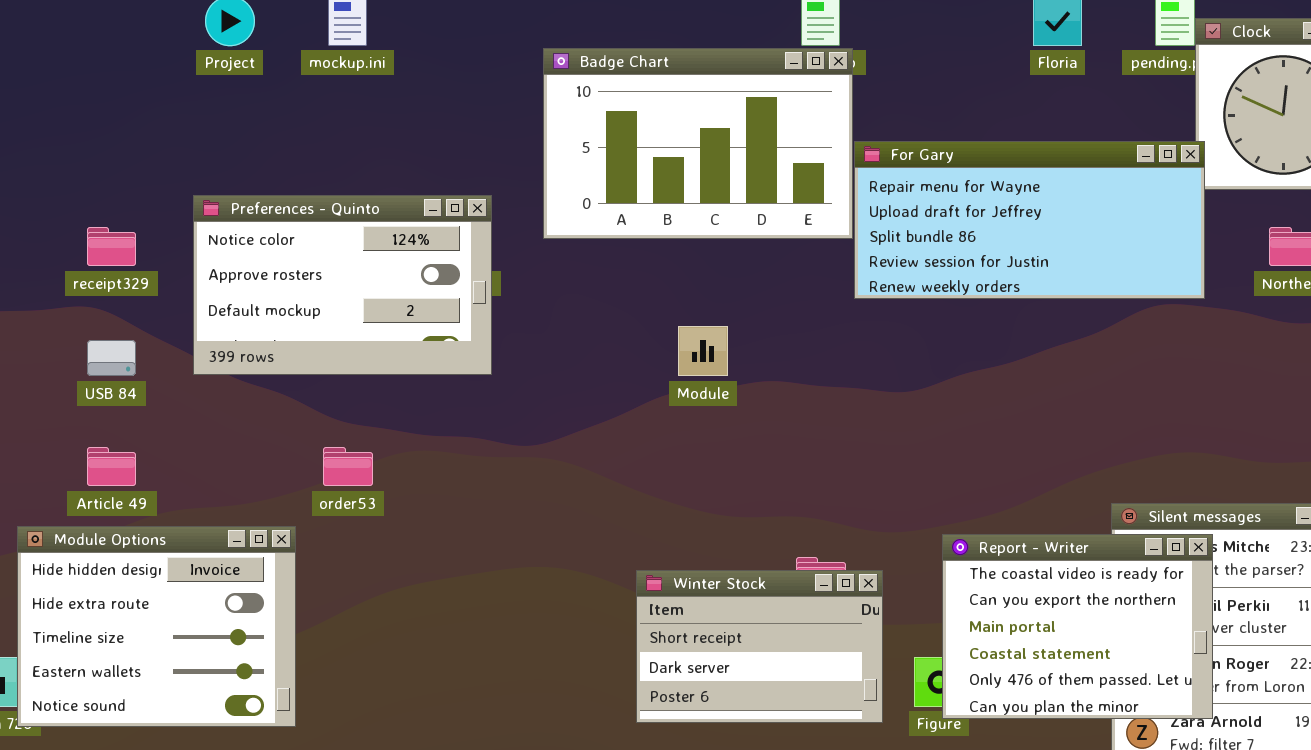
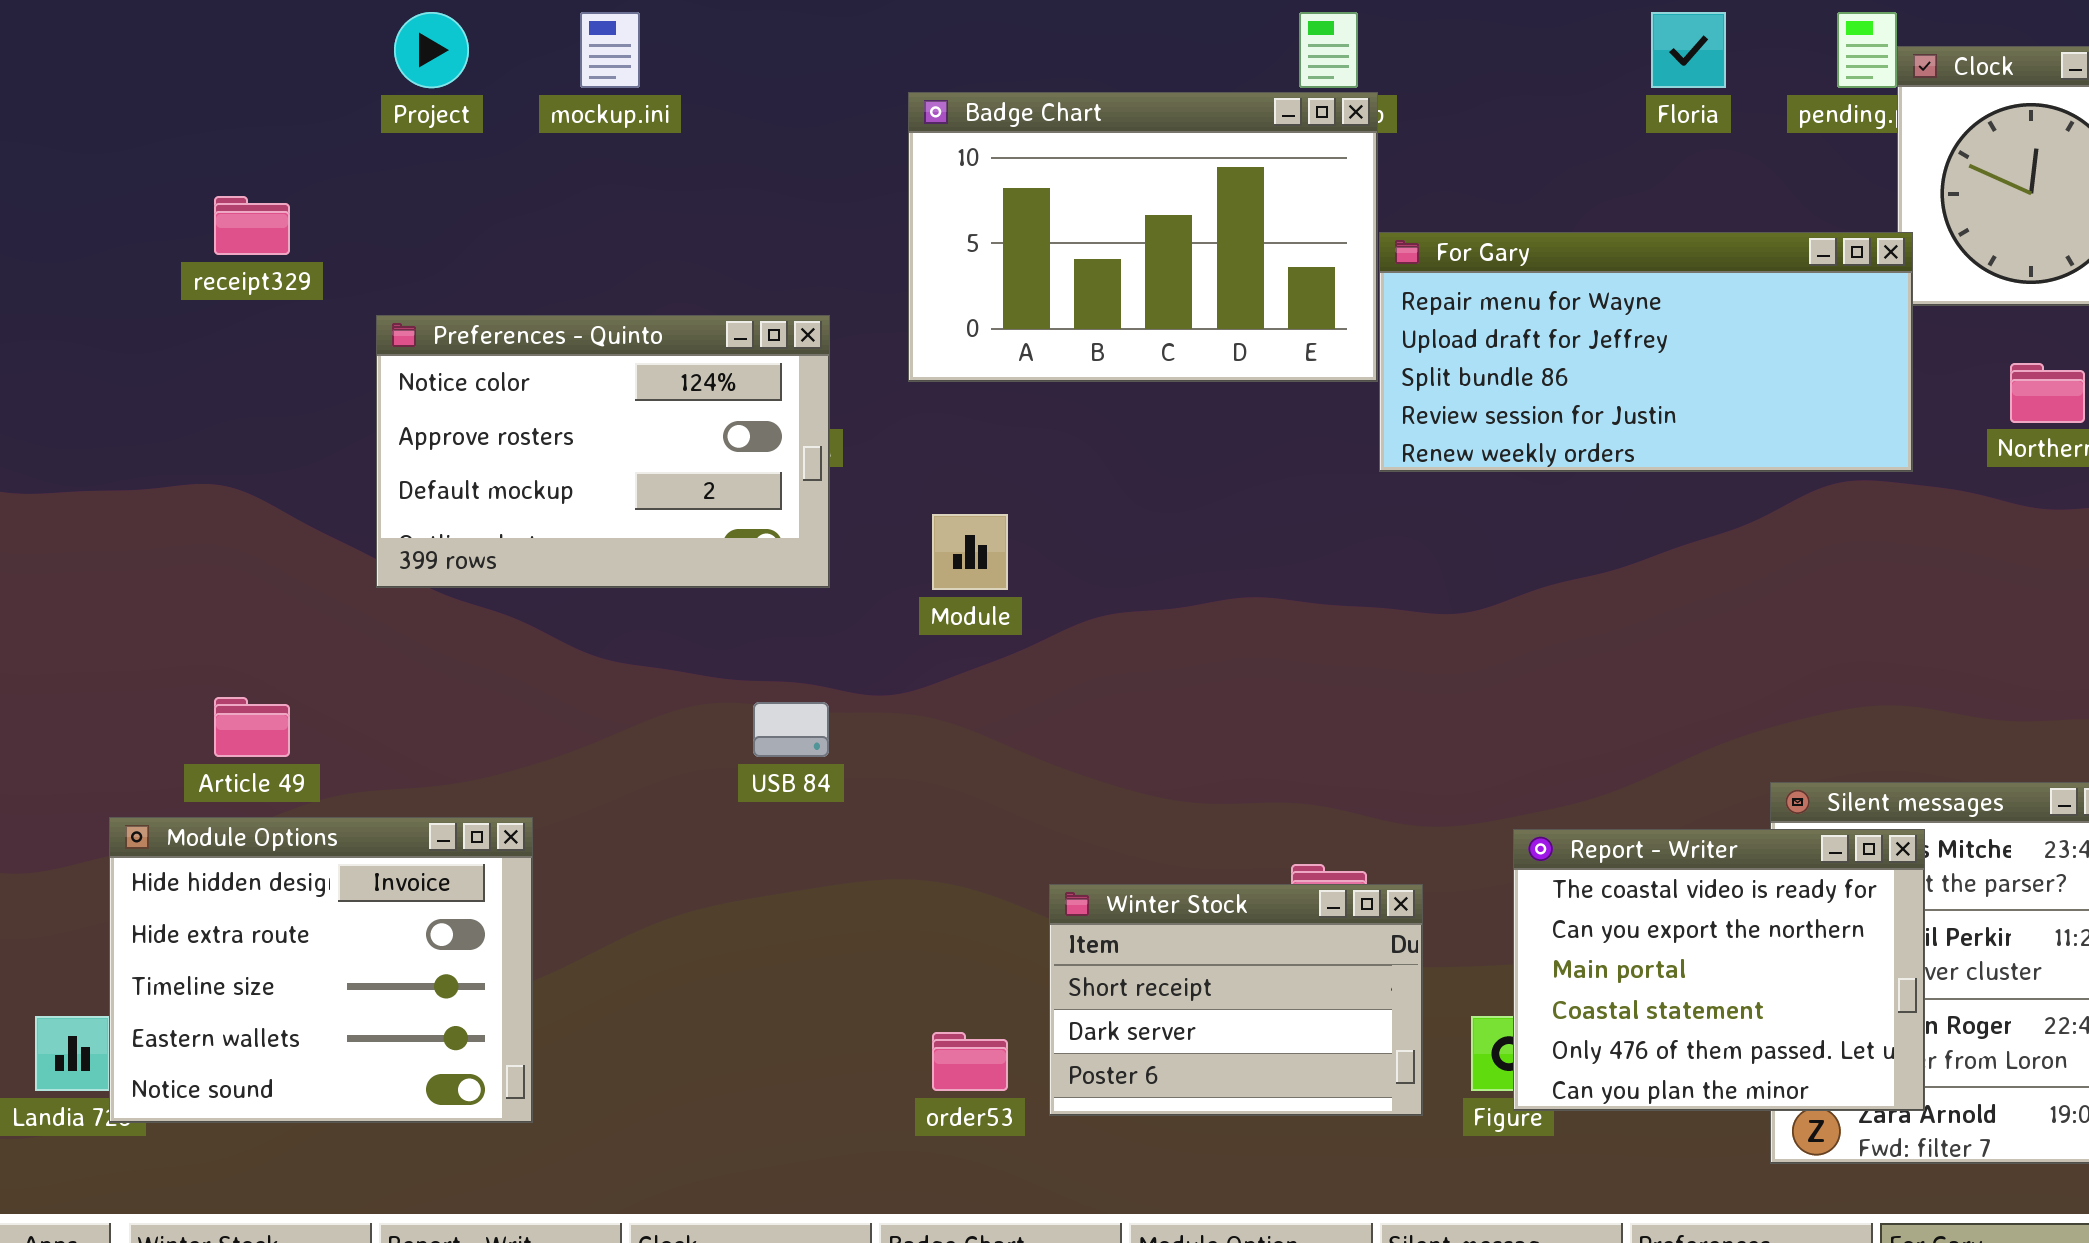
receipt329: [87,227,136,266] -> [214,196,290,255], moved
Module: [678,326,728,376] -> [932,514,1008,590], moved
USB 84: [87,340,136,376] -> [753,702,829,757], moved
order53: [323,447,373,486] -> [932,1032,1008,1091], moved

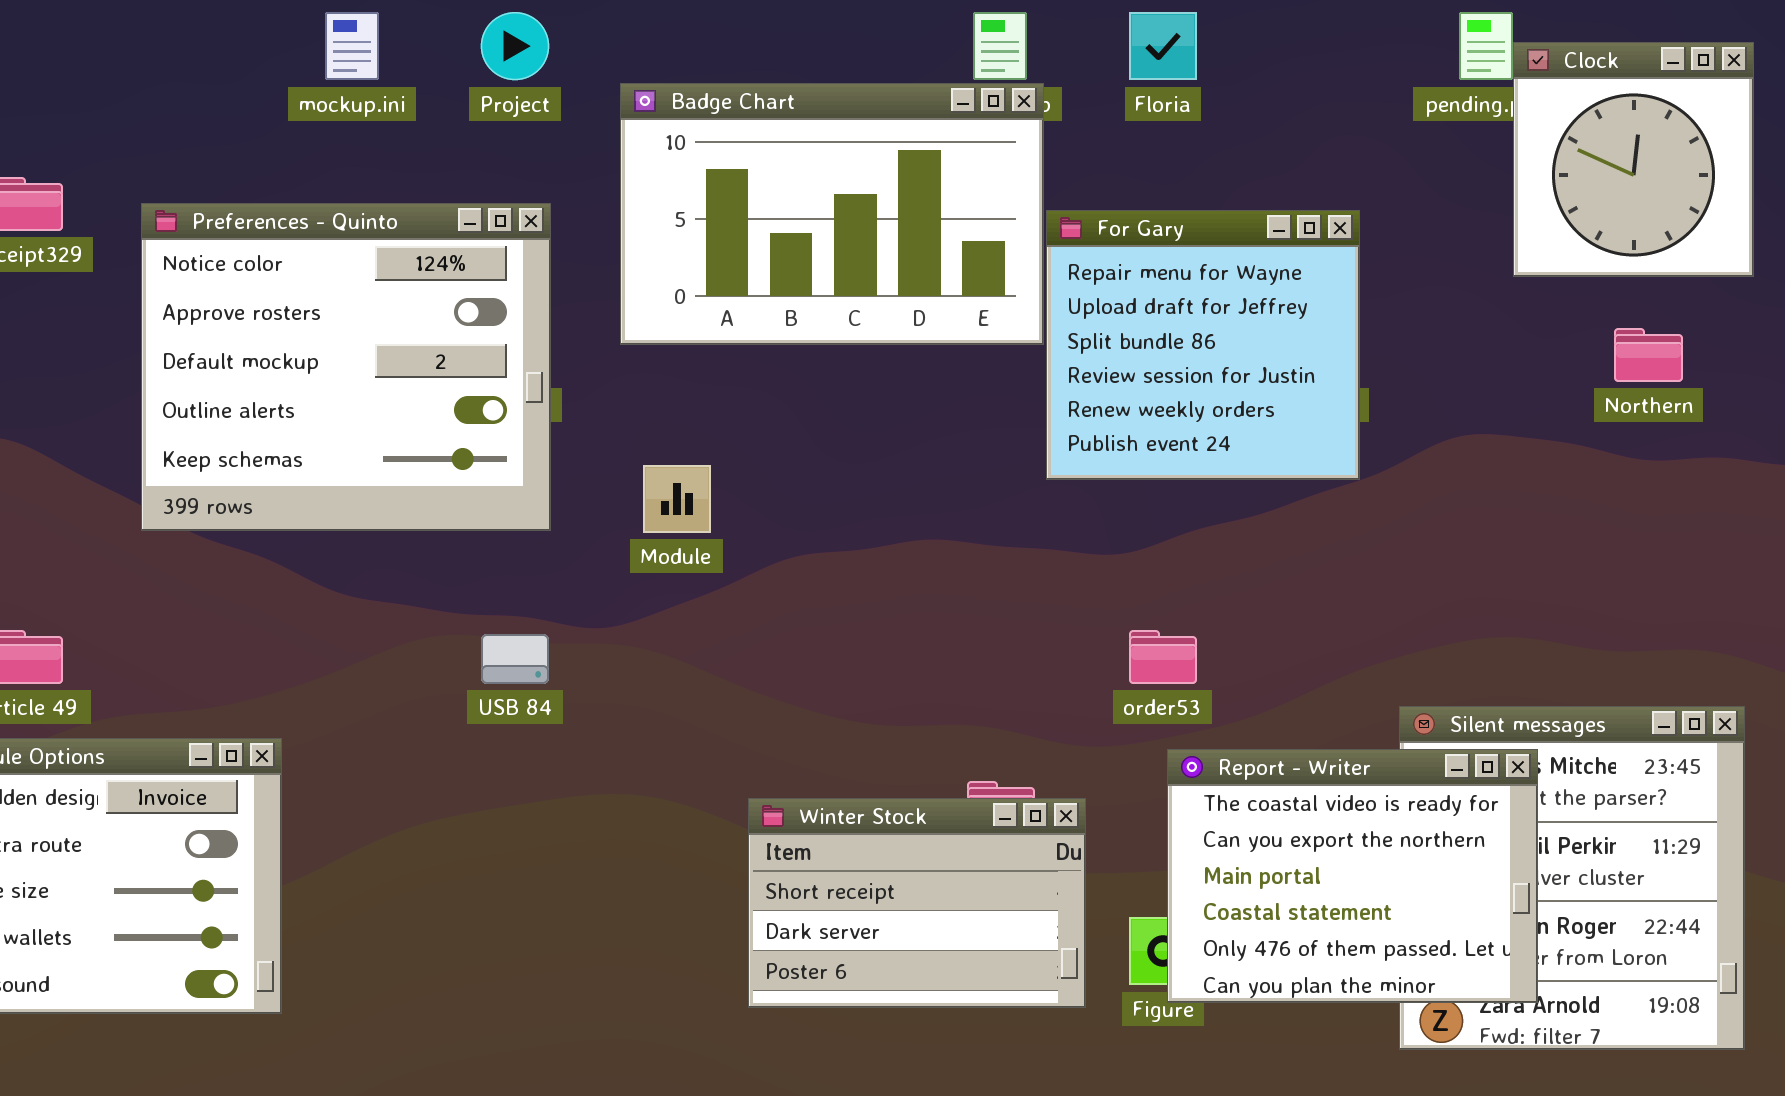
Project: [394,12,469,88] -> [481,12,549,80], moved
Floria: [1651,12,1726,88] -> [1129,12,1197,80], moved
For Gary: [1379,232,1913,472] -> [1046,210,1360,480], resized
Preferences - Quinto: [376,315,830,588] -> [141,203,551,531], resized
order53: [932,1032,1008,1091] -> [1129,630,1197,684], moved

